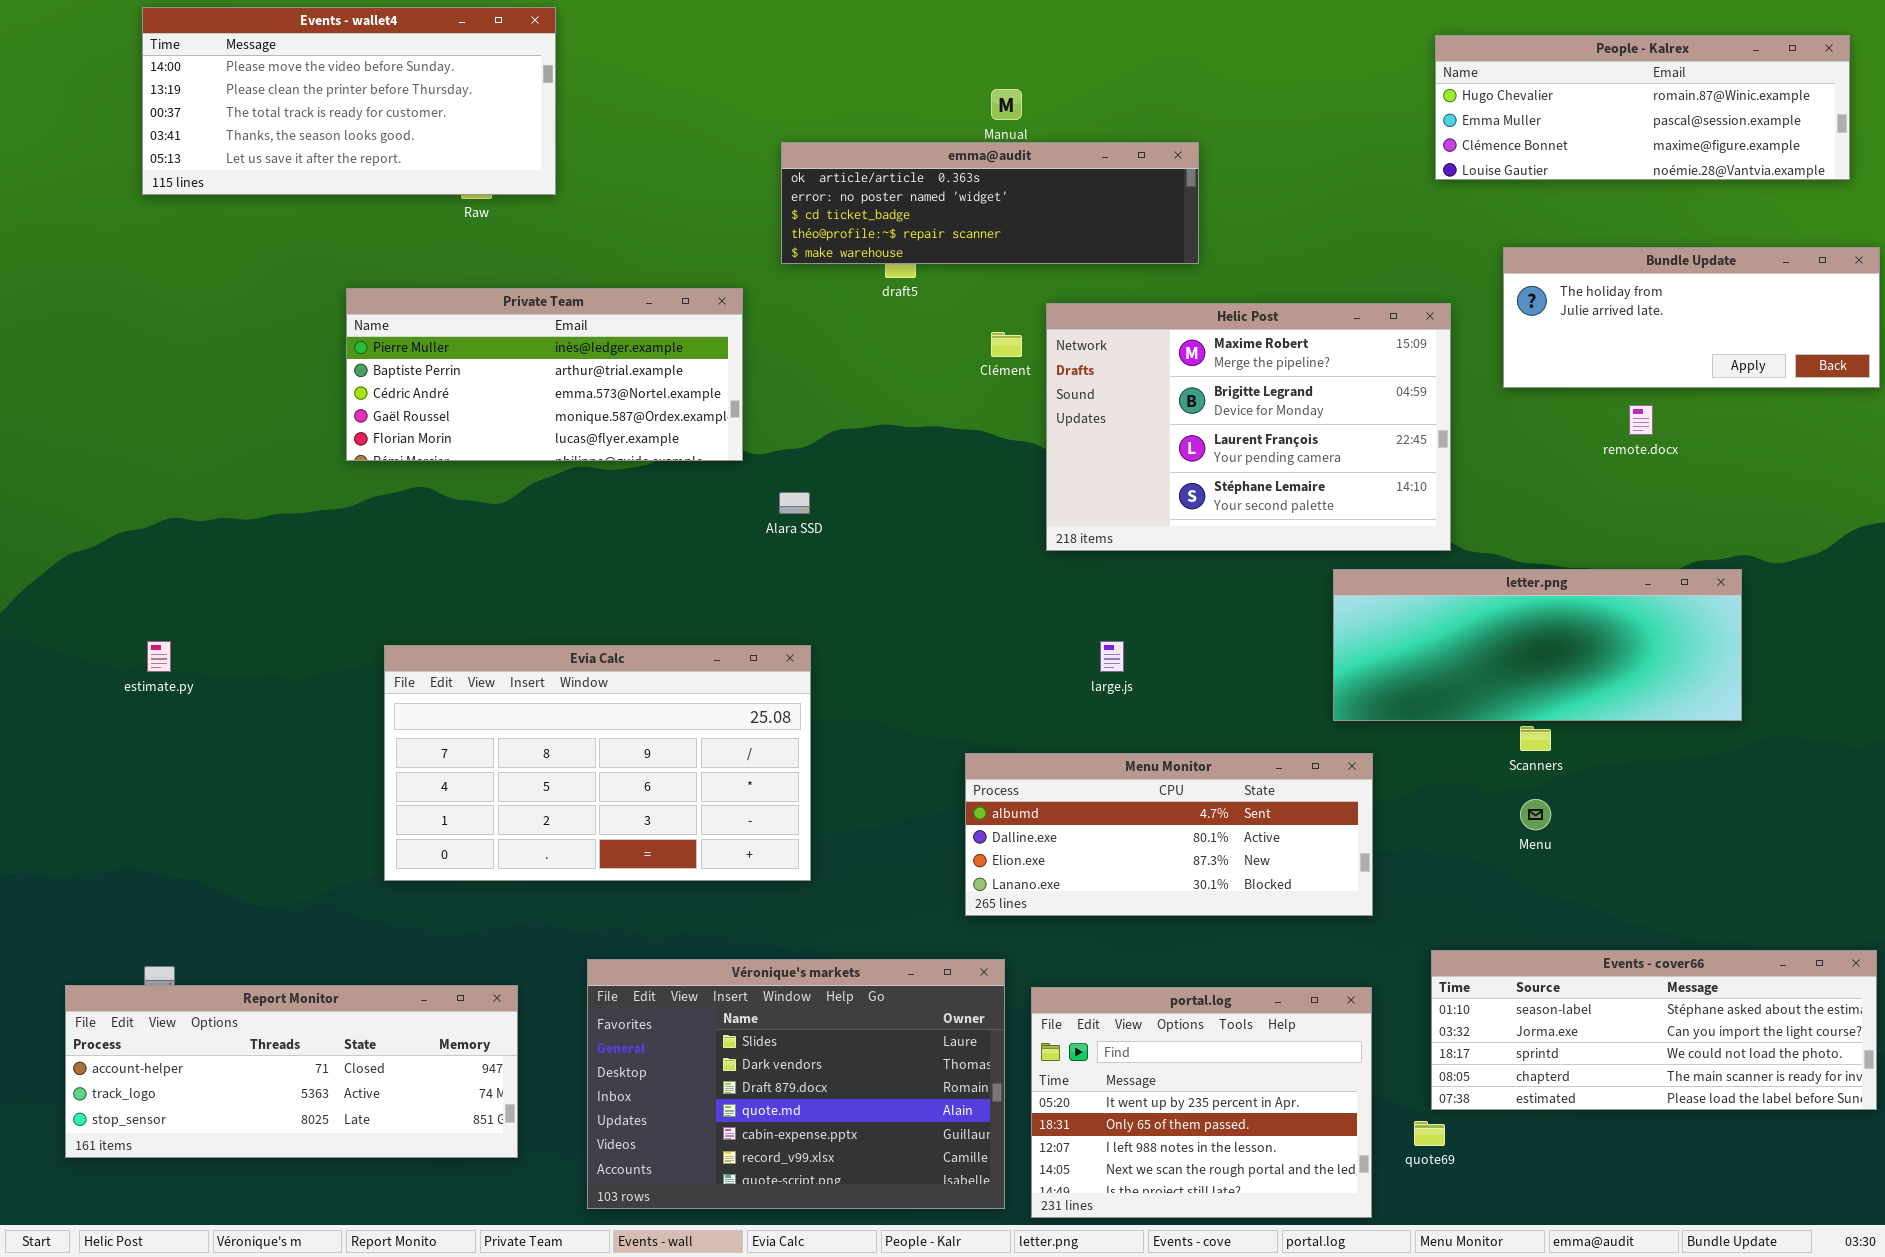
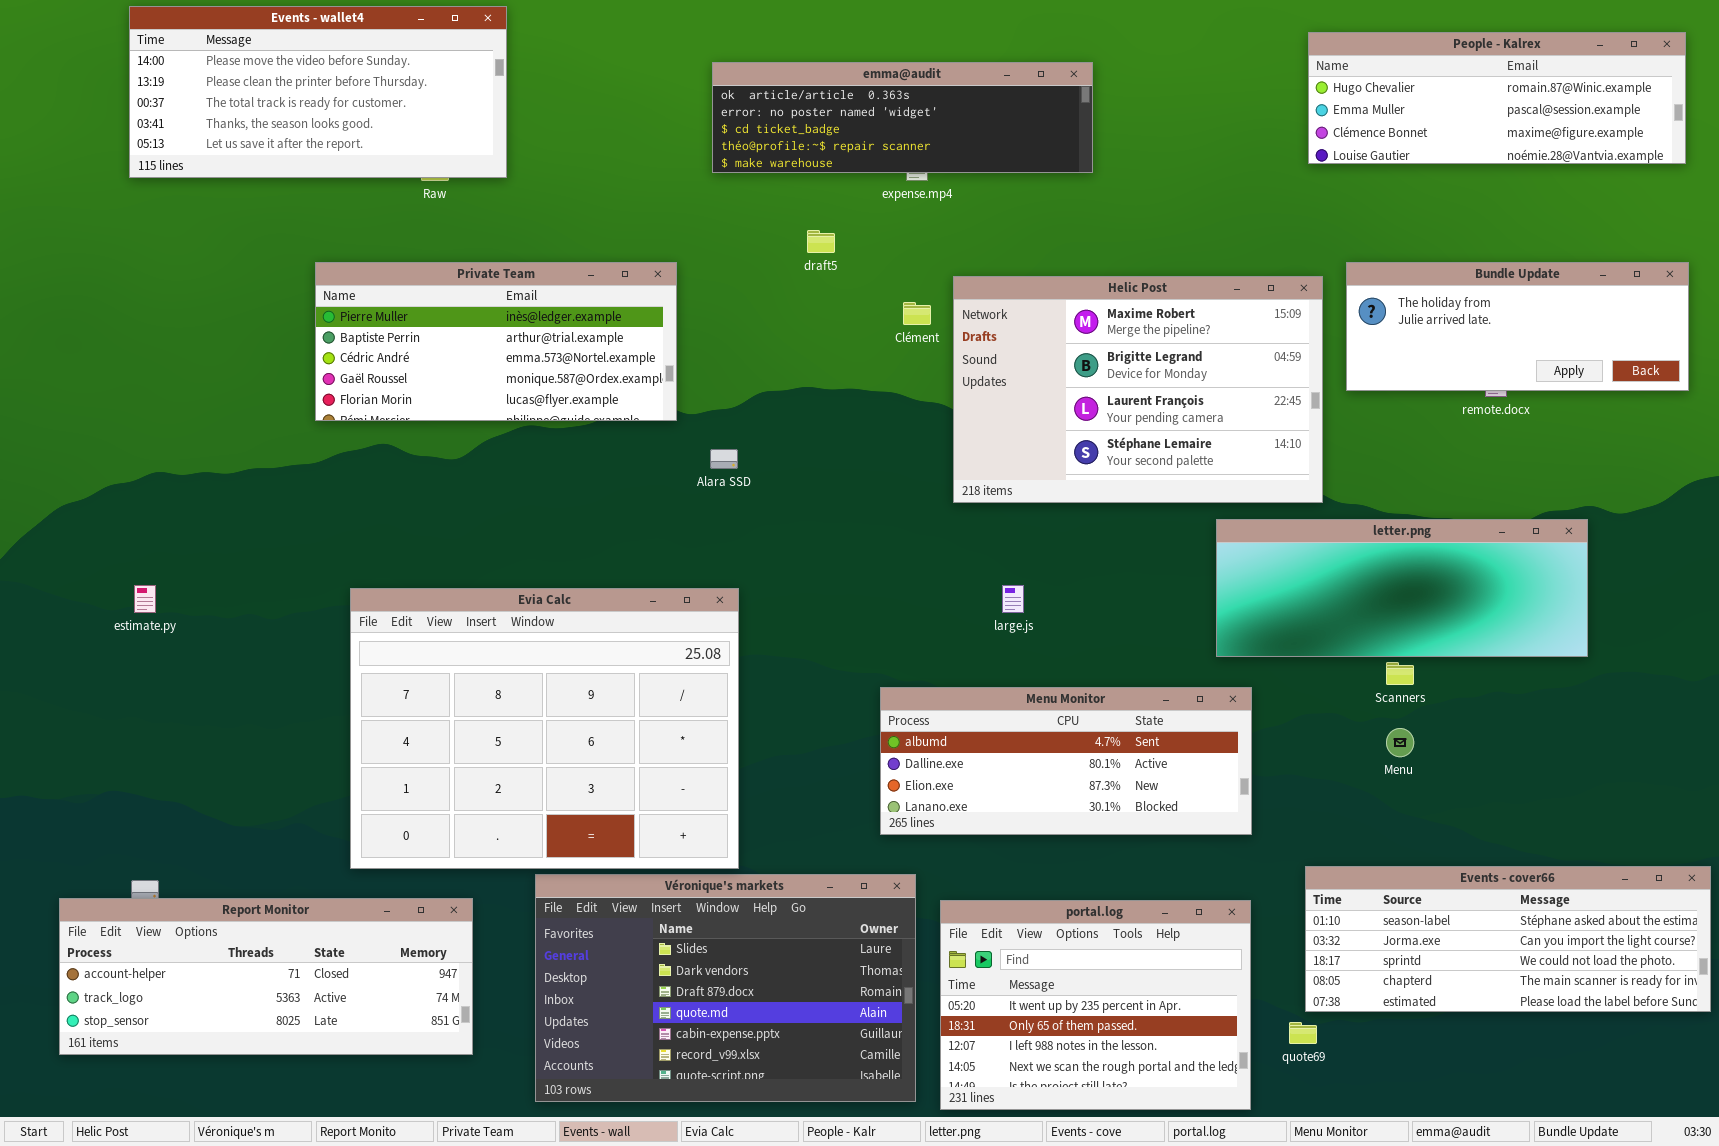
emma@audit: [781,142,1199,264] -> [712,62,1093,173], moved
Bundle Update: [1503,247,1880,388] -> [1346,262,1689,391], moved
Evia Calc: [384,645,811,881] -> [350,588,739,869], resized

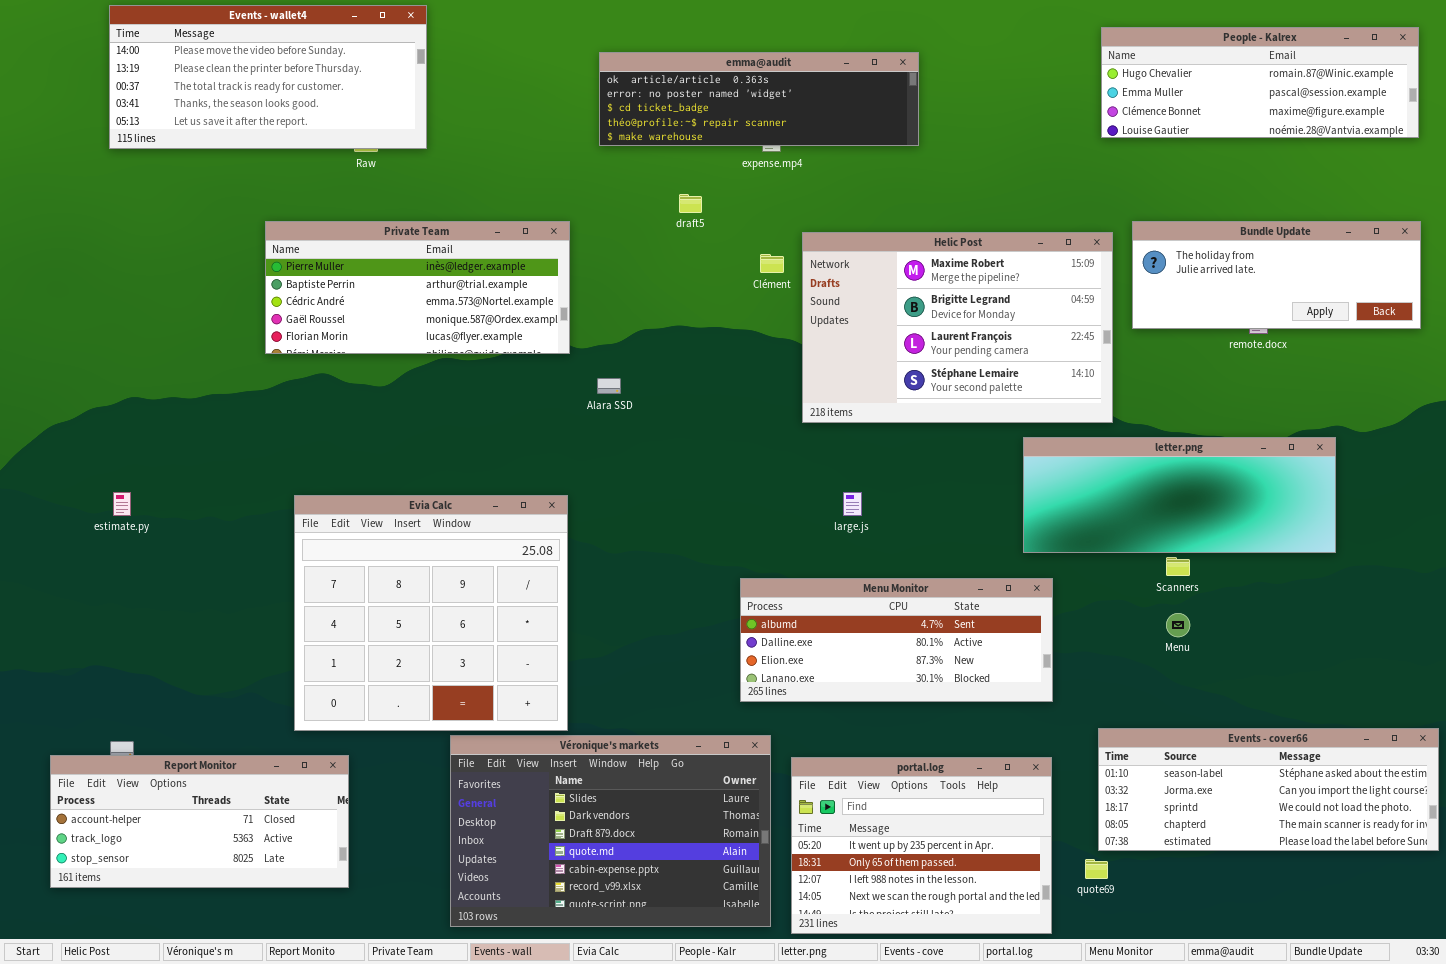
Evia Calc: [350,588,739,869] -> [294,495,568,731], resized
Report Monitor: [59,898,473,1055] -> [50,755,349,888], resized

